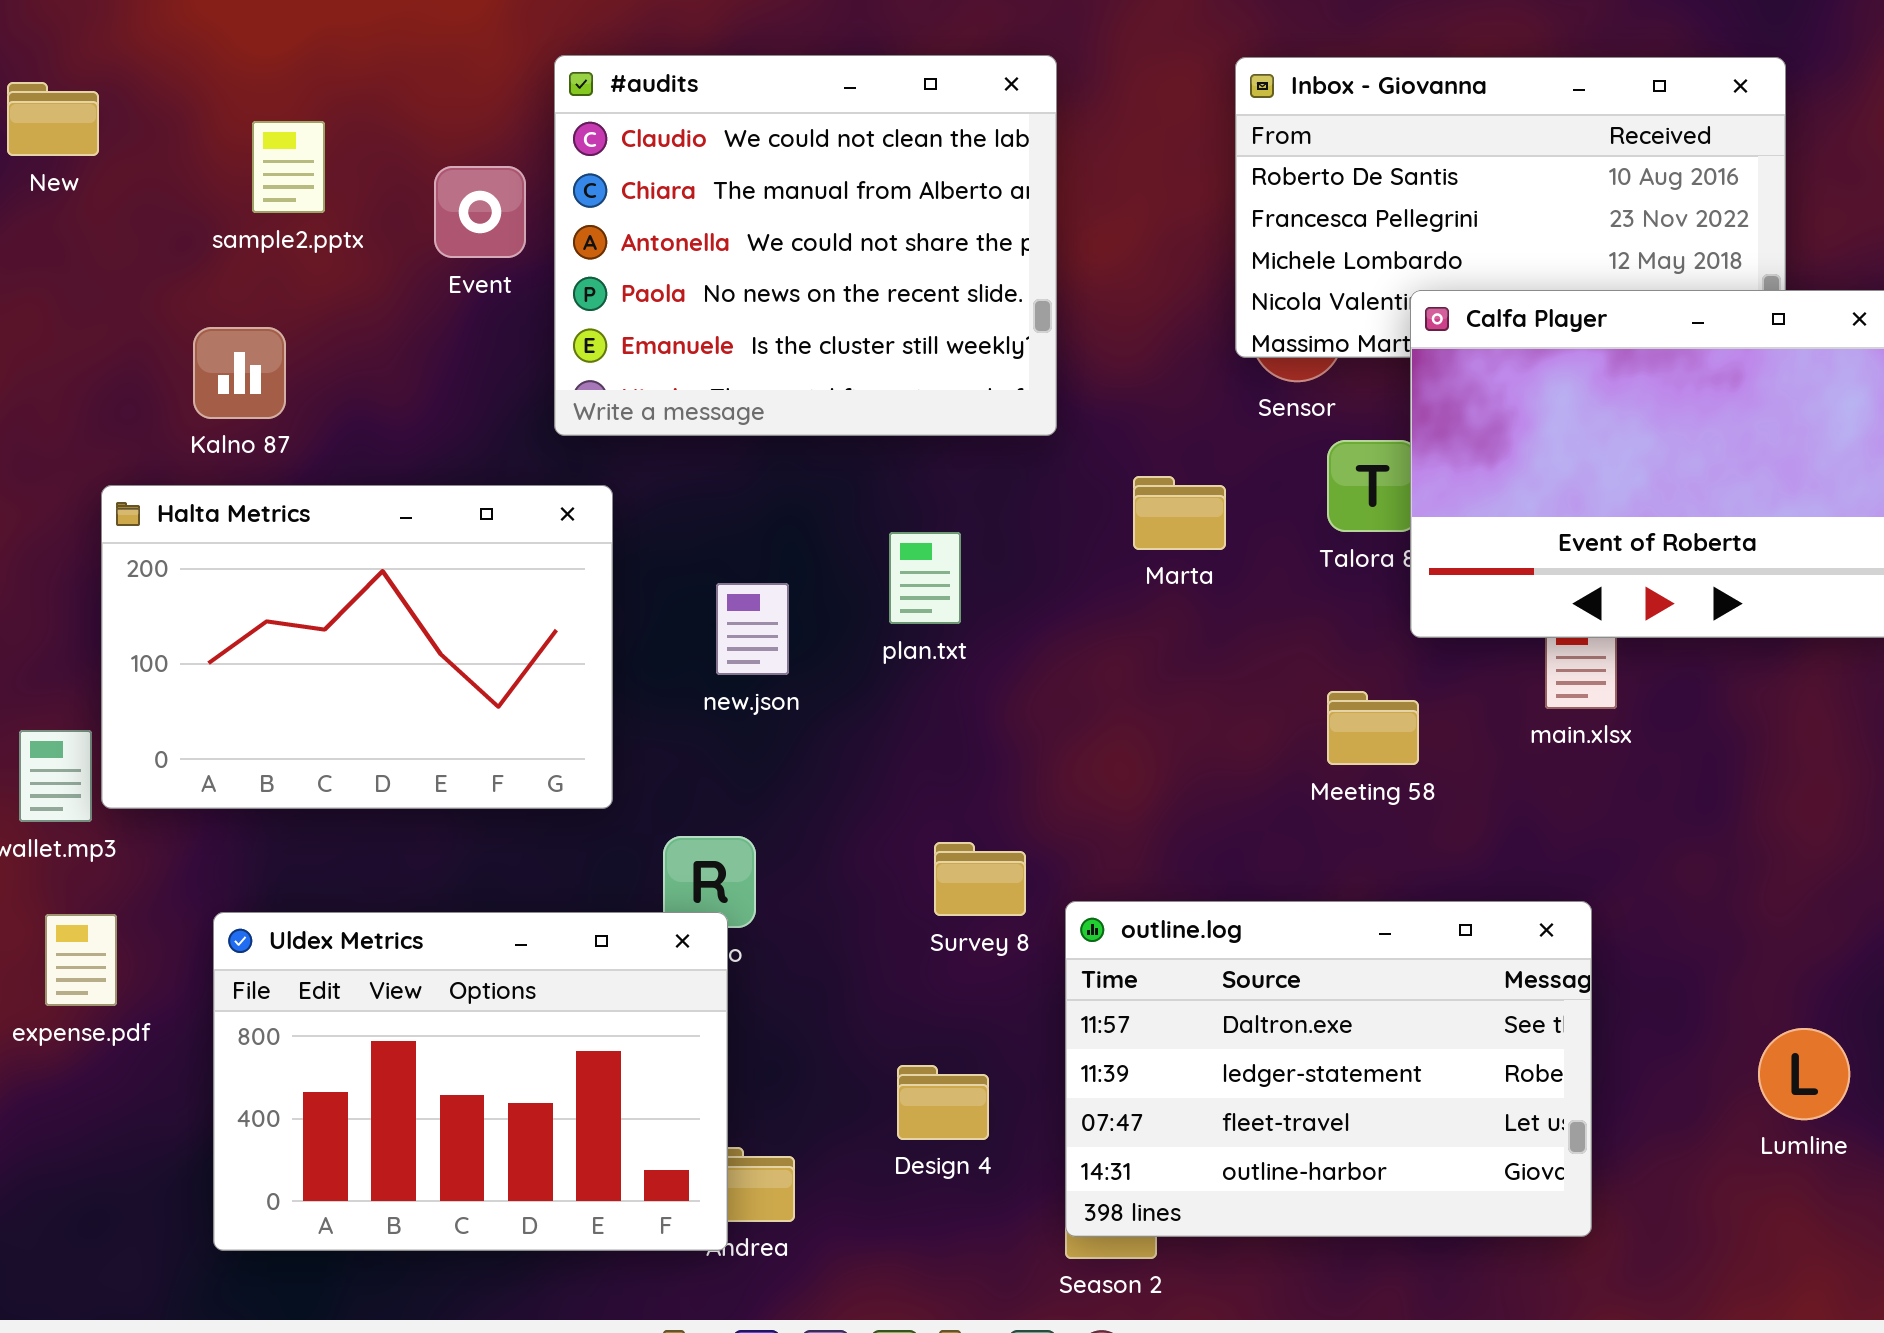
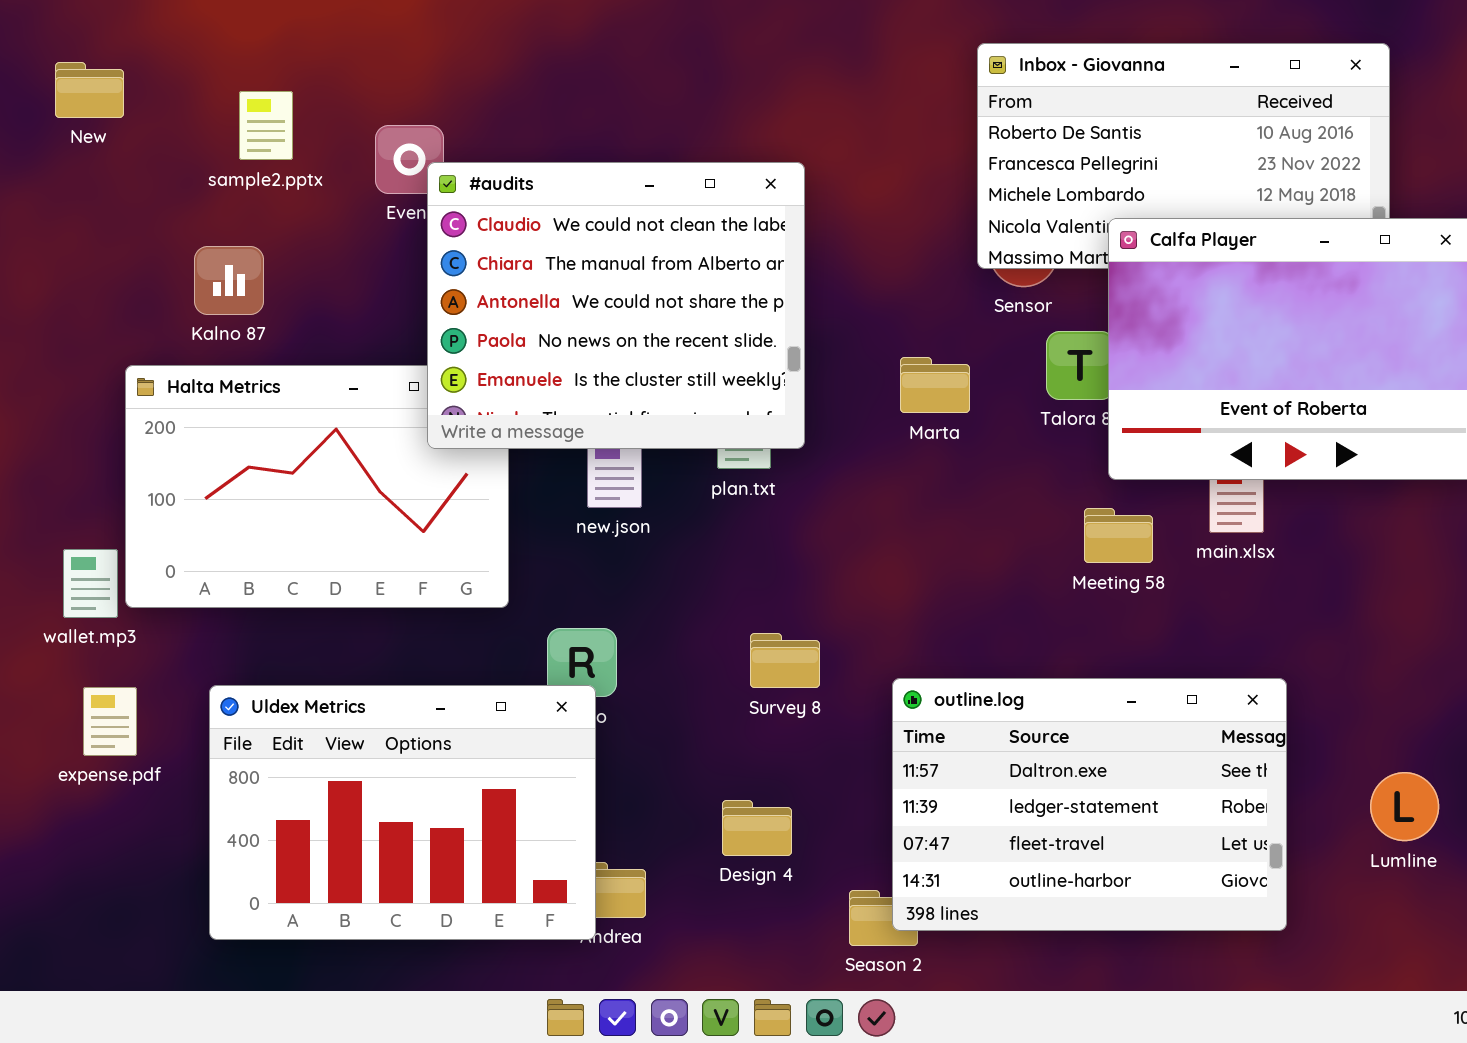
#audits: [554,55,1057,436] -> [427,162,805,449], moved
Meeting 58: [1327,691,1419,765] -> [1084,508,1153,563], moved
outline.log: [1065,901,1592,1237] -> [892,678,1287,931], moved

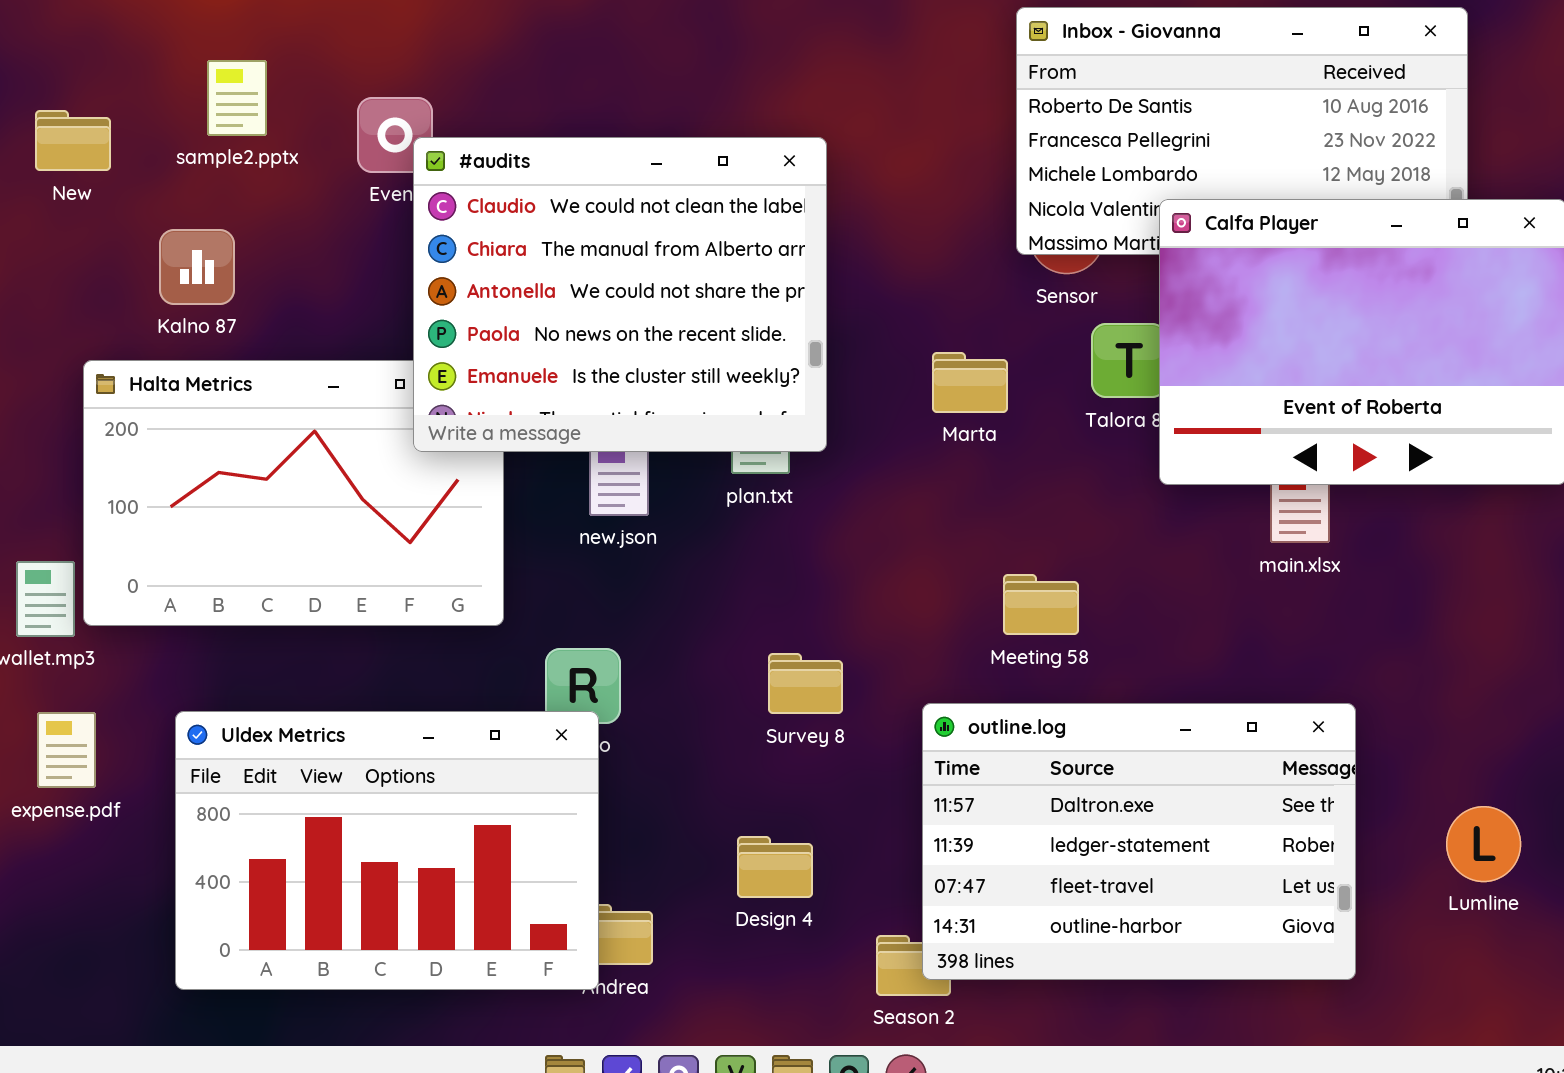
New: [55,62,124,118] -> [35,110,111,171], moved
Meeting 58: [1084,508,1153,563] -> [1003,574,1079,635], moved

